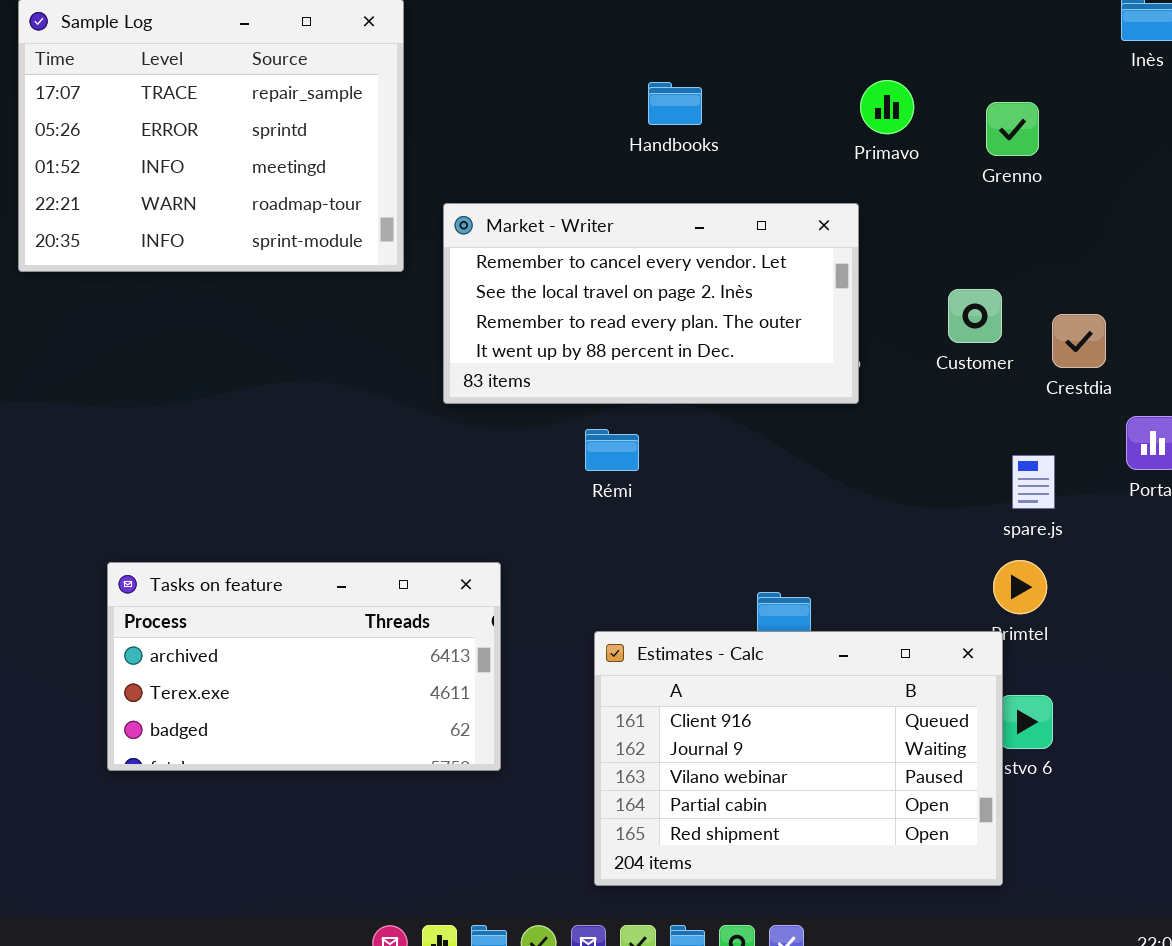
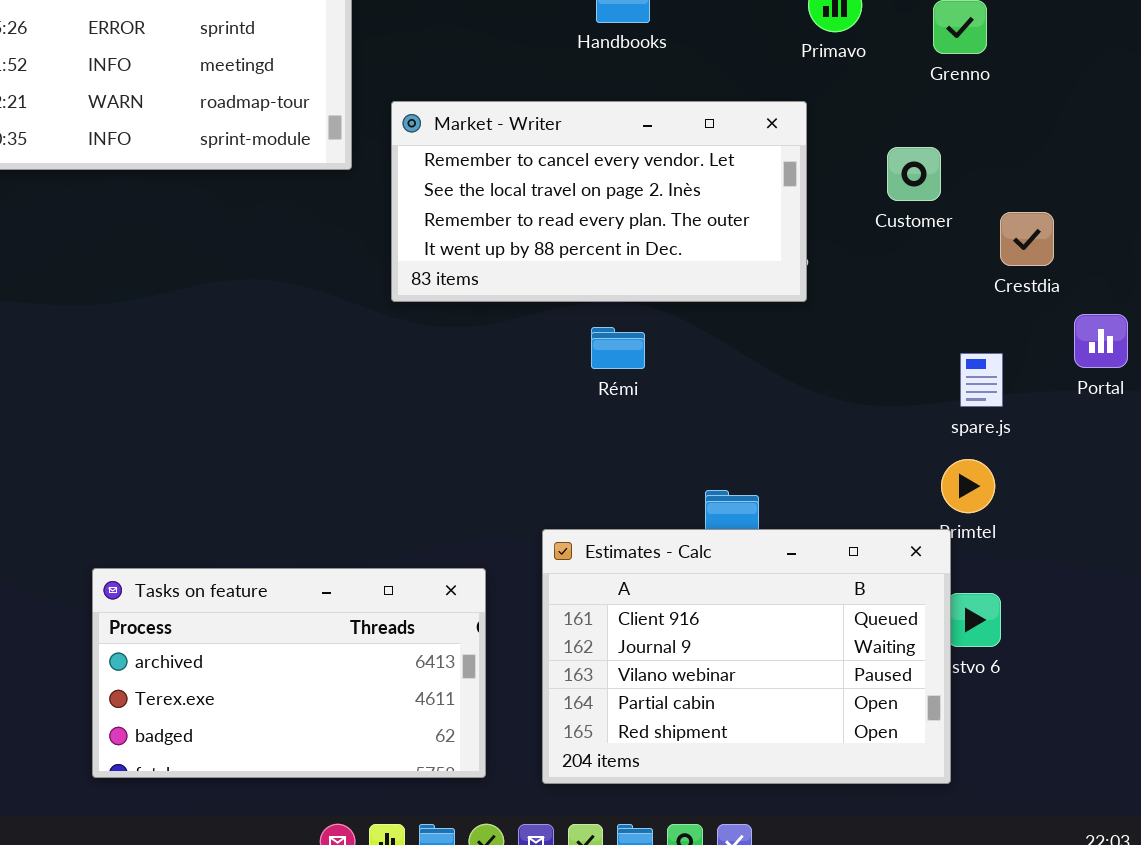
Customer: [948,289,1002,343] -> [887,147,941,201], moved
Rémi: [585,429,639,471] -> [591,327,645,369], moved
Tasks on feature: [107,562,501,771] -> [92,568,486,778], moved

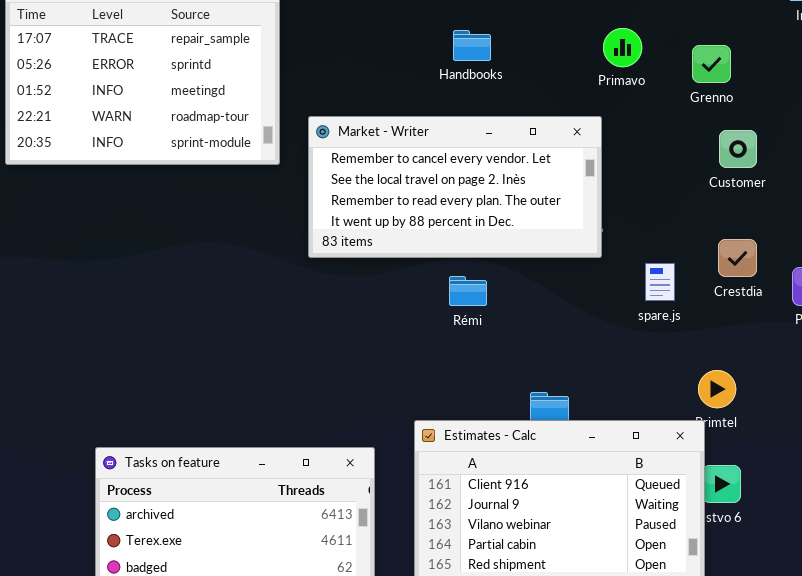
Customer: [887,147,941,201] -> [719,130,757,168], moved
Crestdia: [1000,212,1054,266] -> [718,239,757,277], moved
spare.js: [960,353,1003,407] -> [645,263,675,301], moved

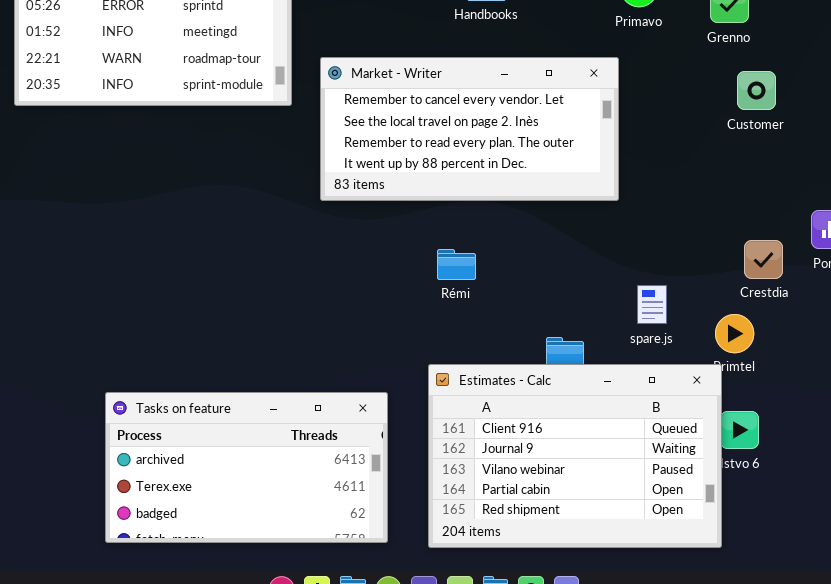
Crestdia: [718,239,757,277] -> [744,240,783,279], moved
spare.js: [645,263,675,301] -> [637,285,667,324], moved
Rémi: [449,276,487,306] -> [437,249,476,280], moved

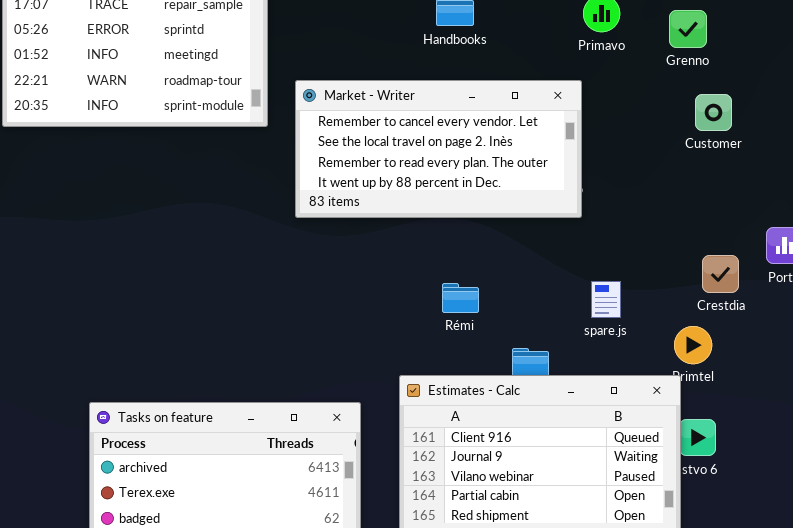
Rémi: [437,249,476,280] -> [442,283,479,313], moved
spare.js: [637,285,667,324] -> [591,281,621,318], moved

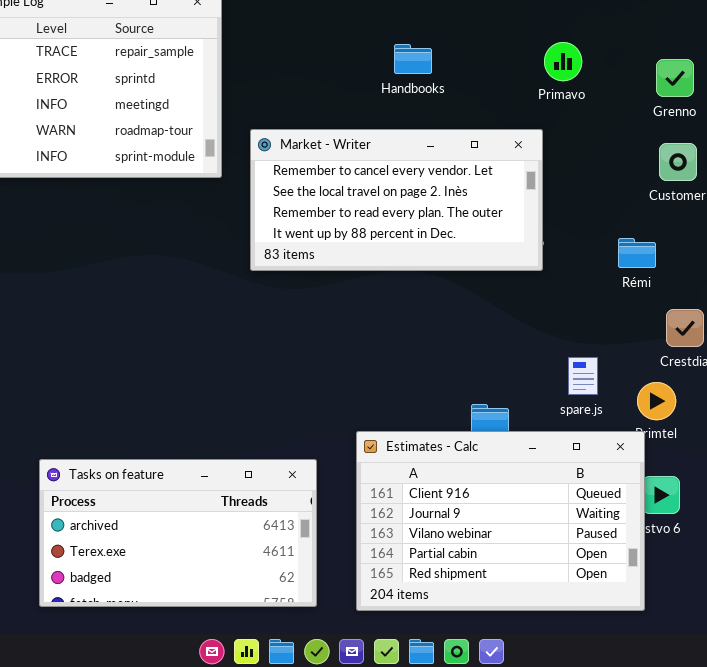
Grenno: [669,10,707,48] -> [656,59,694,97], moved
spare.js: [591,281,621,318] -> [568,357,598,395], moved
Rémi: [442,283,479,313] -> [618,238,656,268], moved

